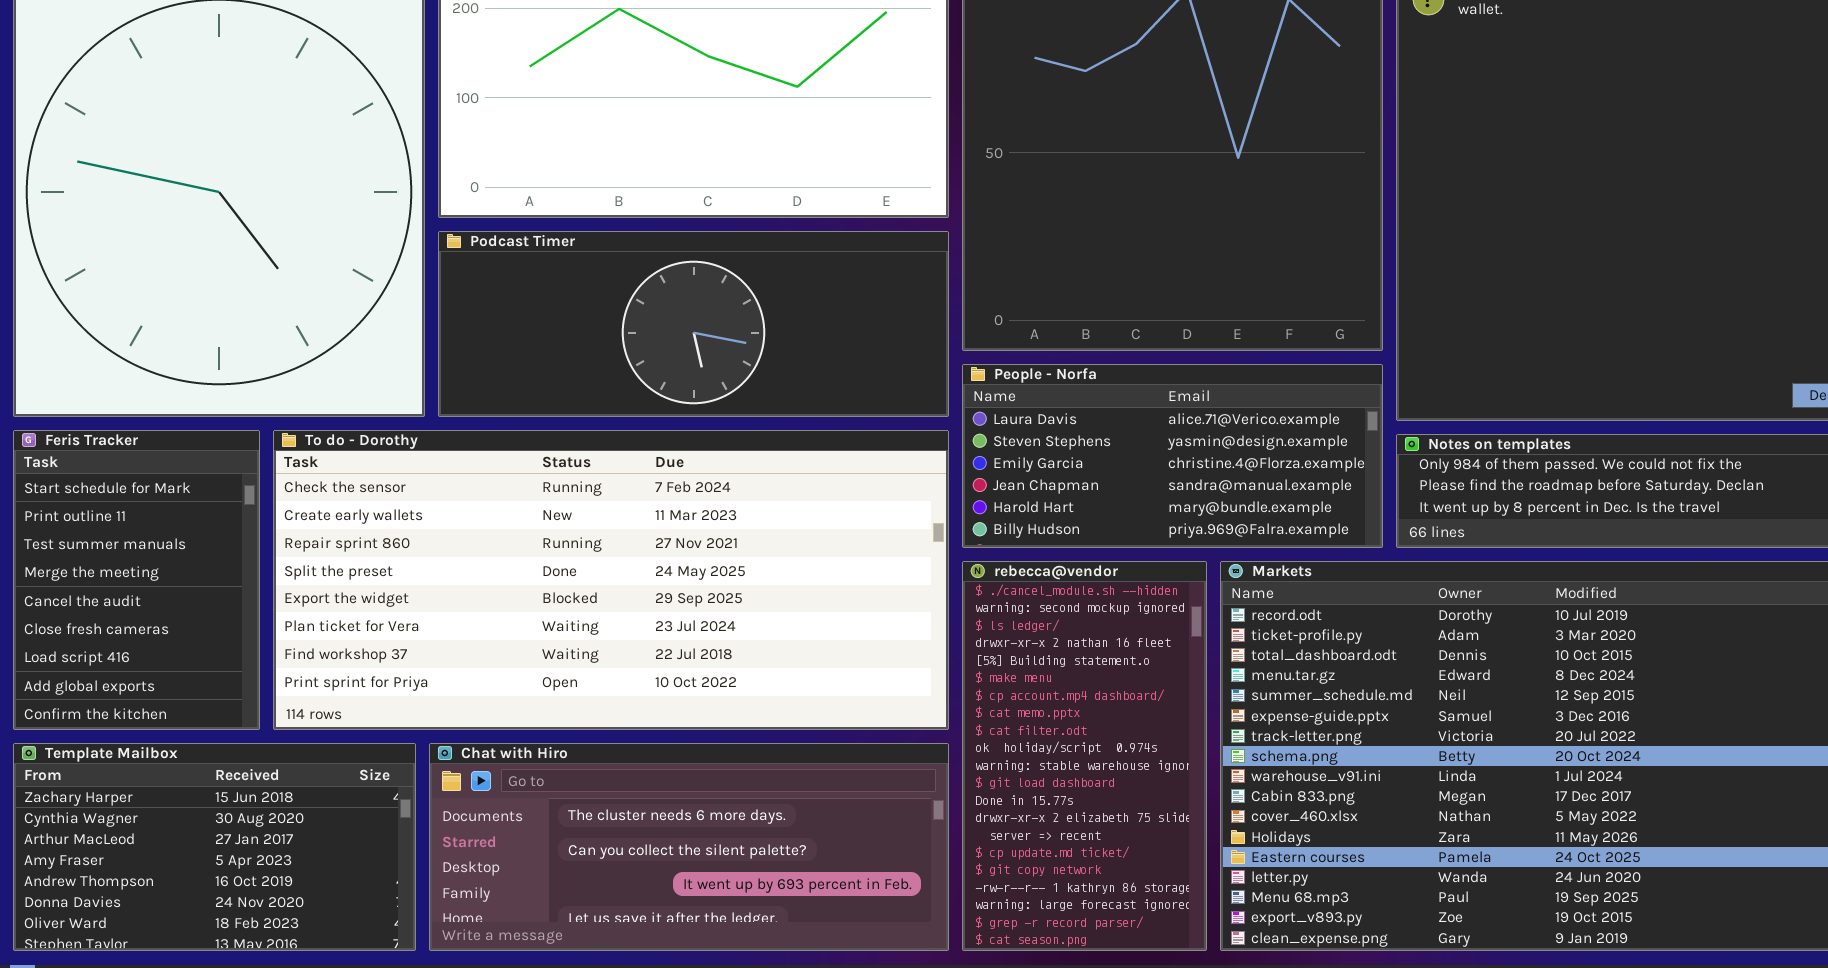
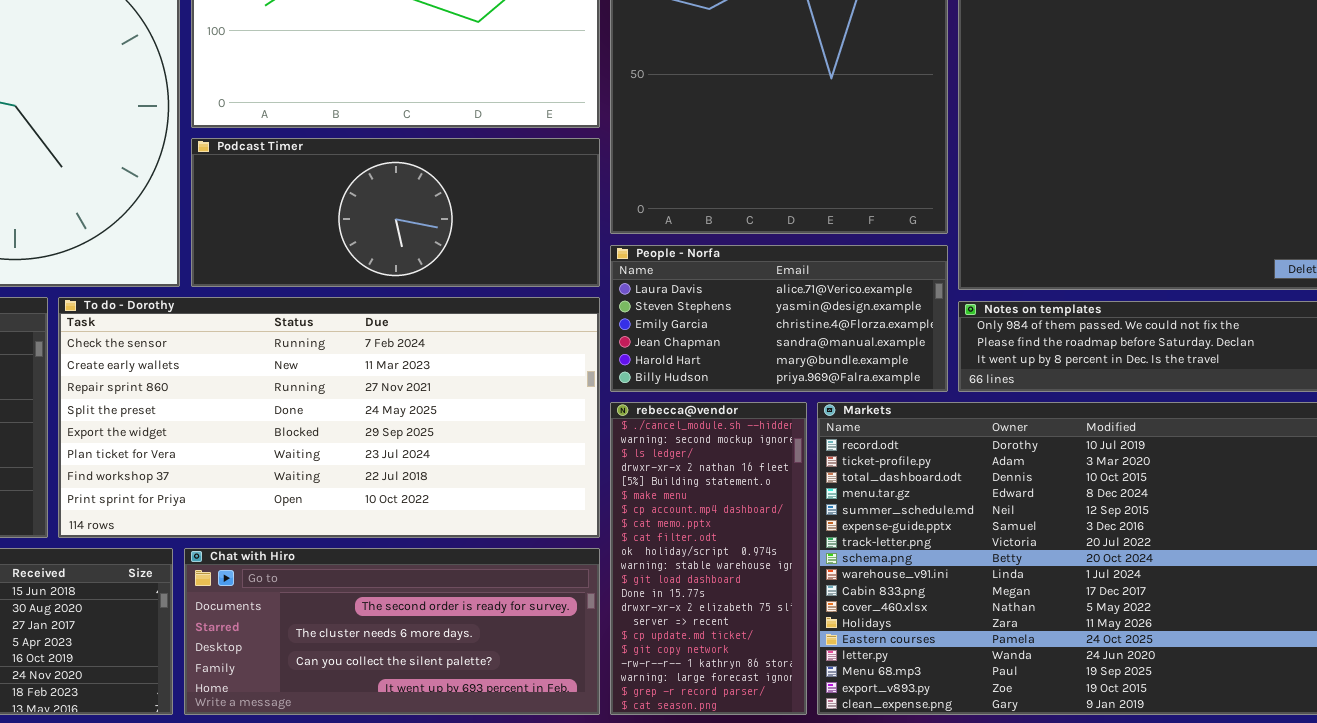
Chat with Hiro: [429,743,949,951] -> [184,548,600,715], scrolled up 1 row

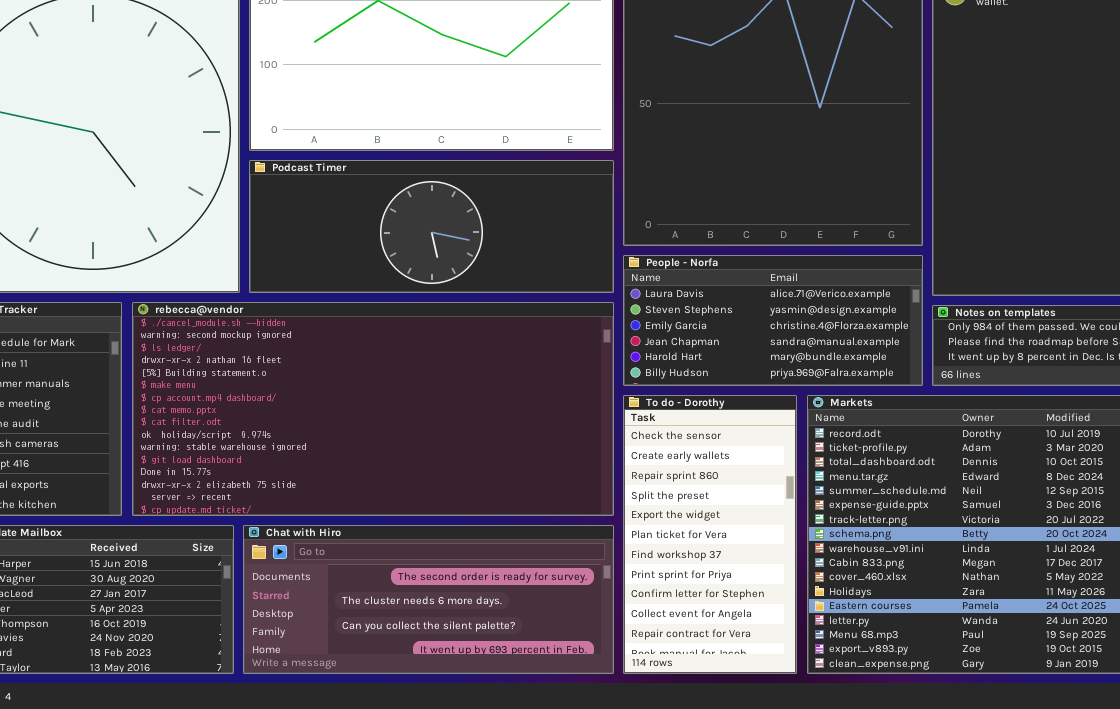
To do - Dorothy: [58,297,600,538] -> [623,395,797,674], moved, resized
rebecca@vendor: [610,402,807,715] -> [132,302,614,516], moved, resized

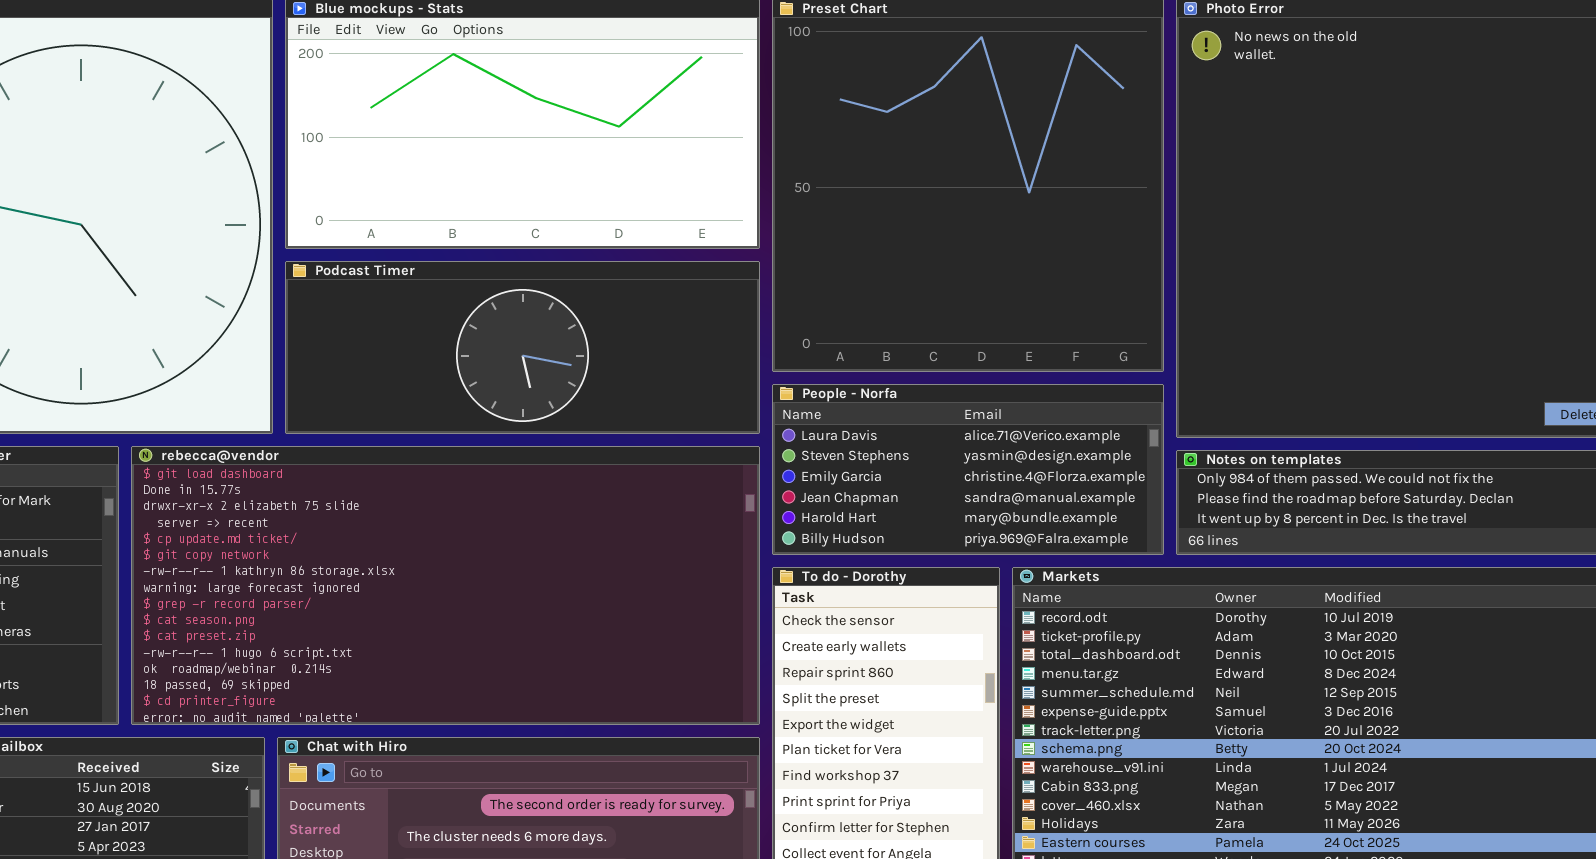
rebecca@vendor: [132,302,614,516] -> [131,446,760,725], scrolled down 11 rows

